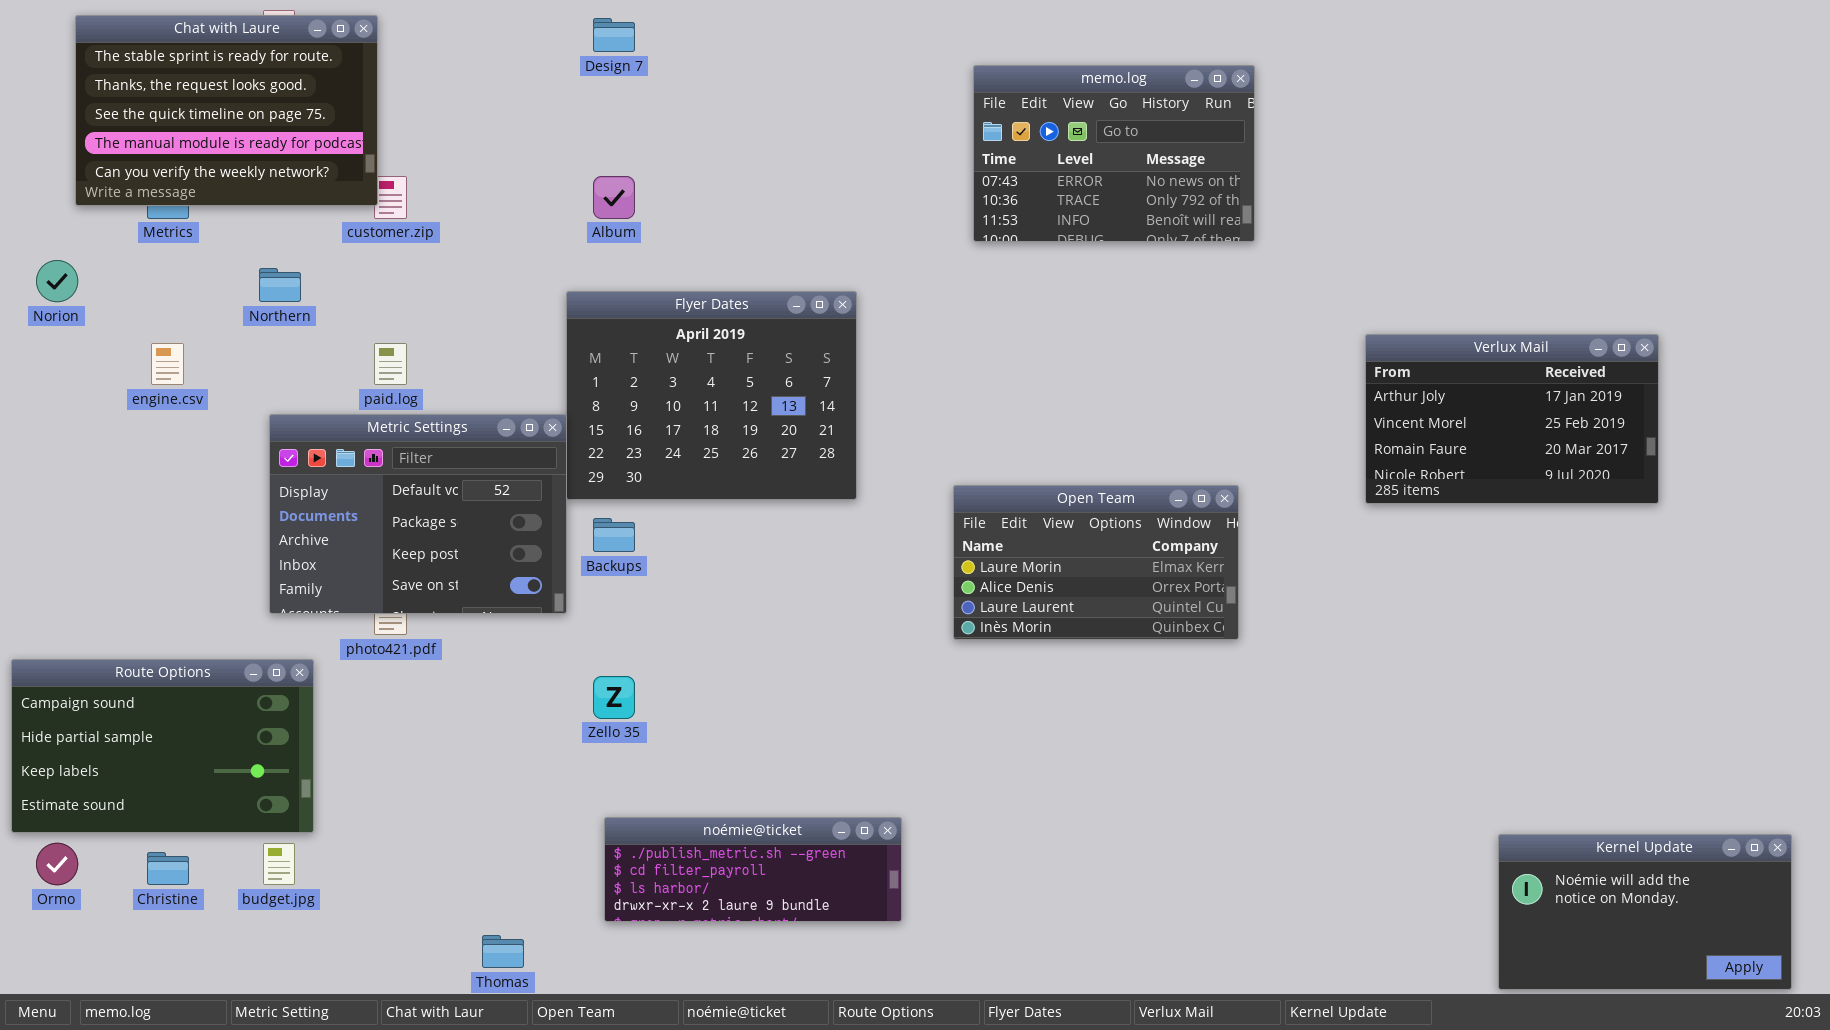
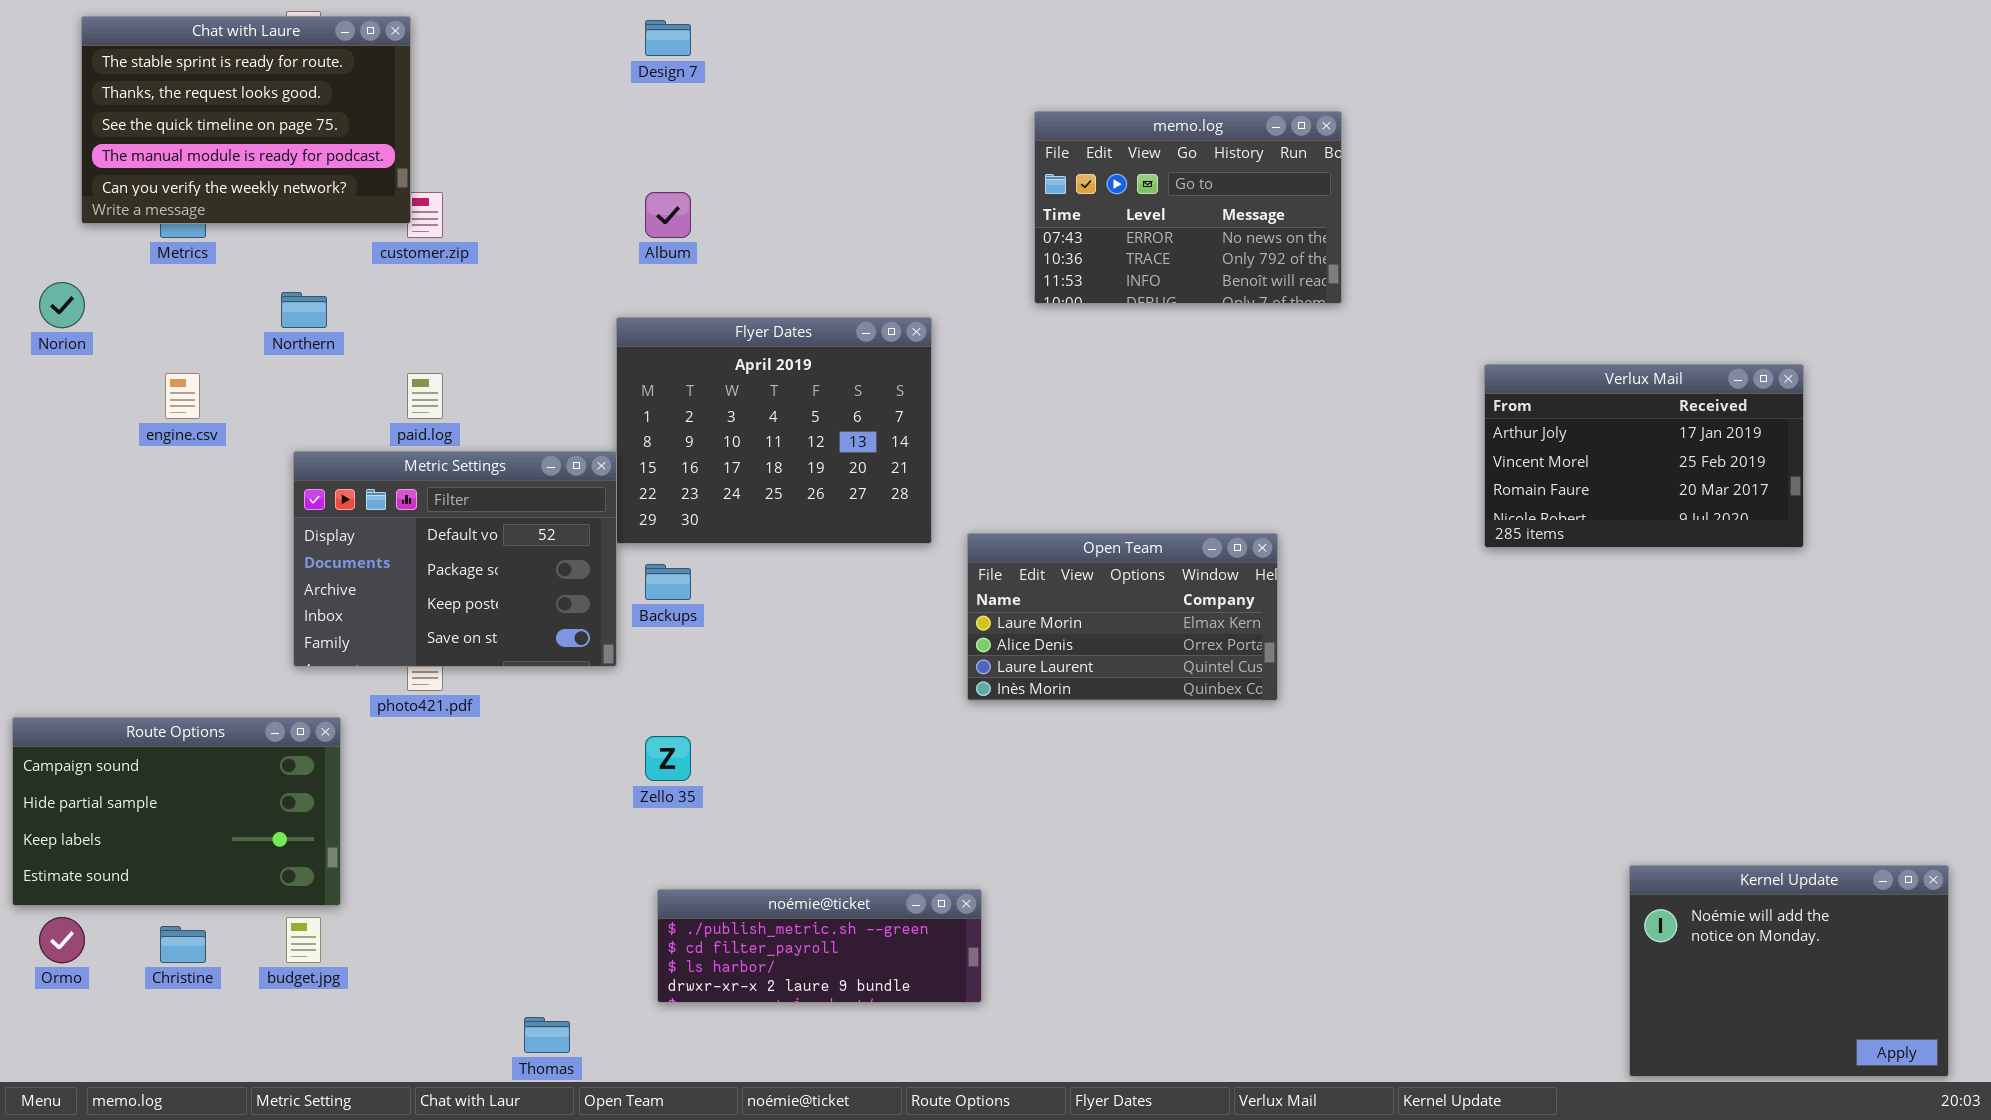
memo.log: [973,65,1255,242] -> [1034,111,1342,304], moved
Open Team: [953,485,1239,640] -> [967,533,1278,701], moved
Kernel Update: [1498,834,1792,990] -> [1629,865,1949,1077], resized

